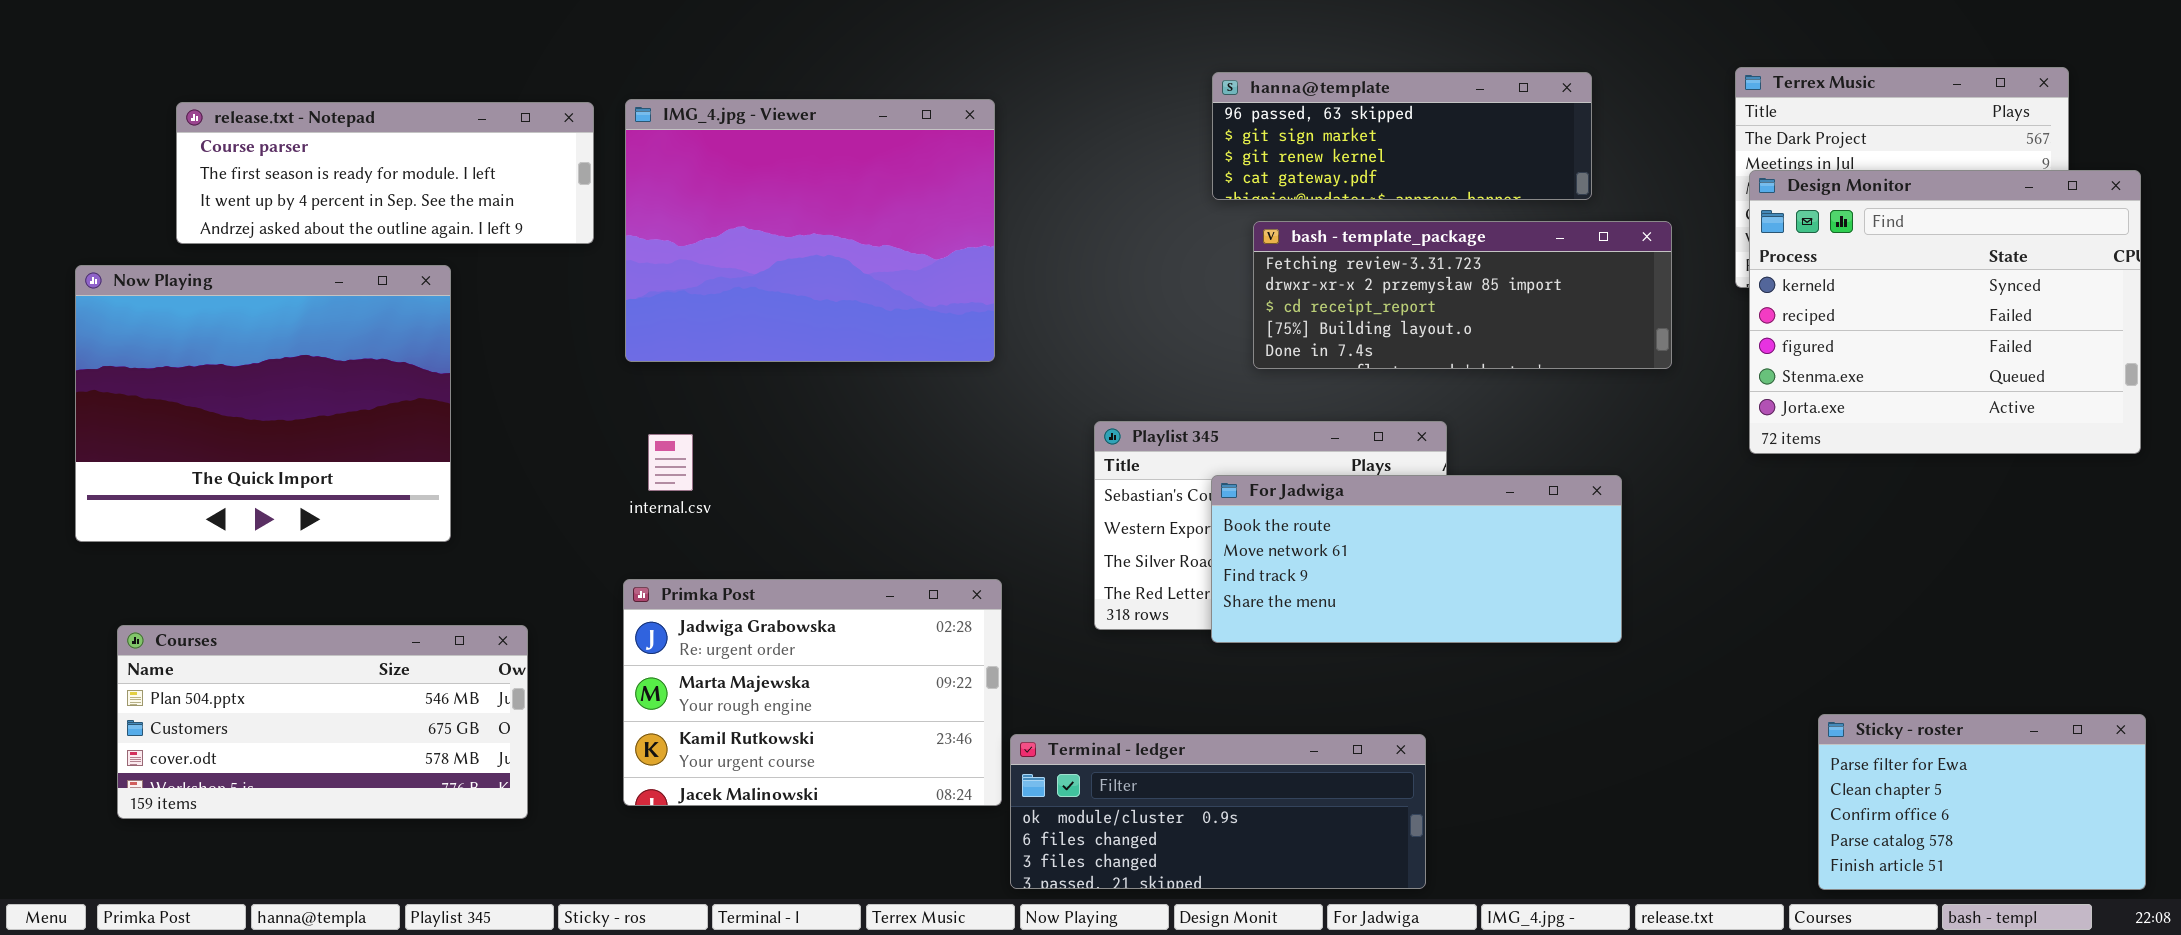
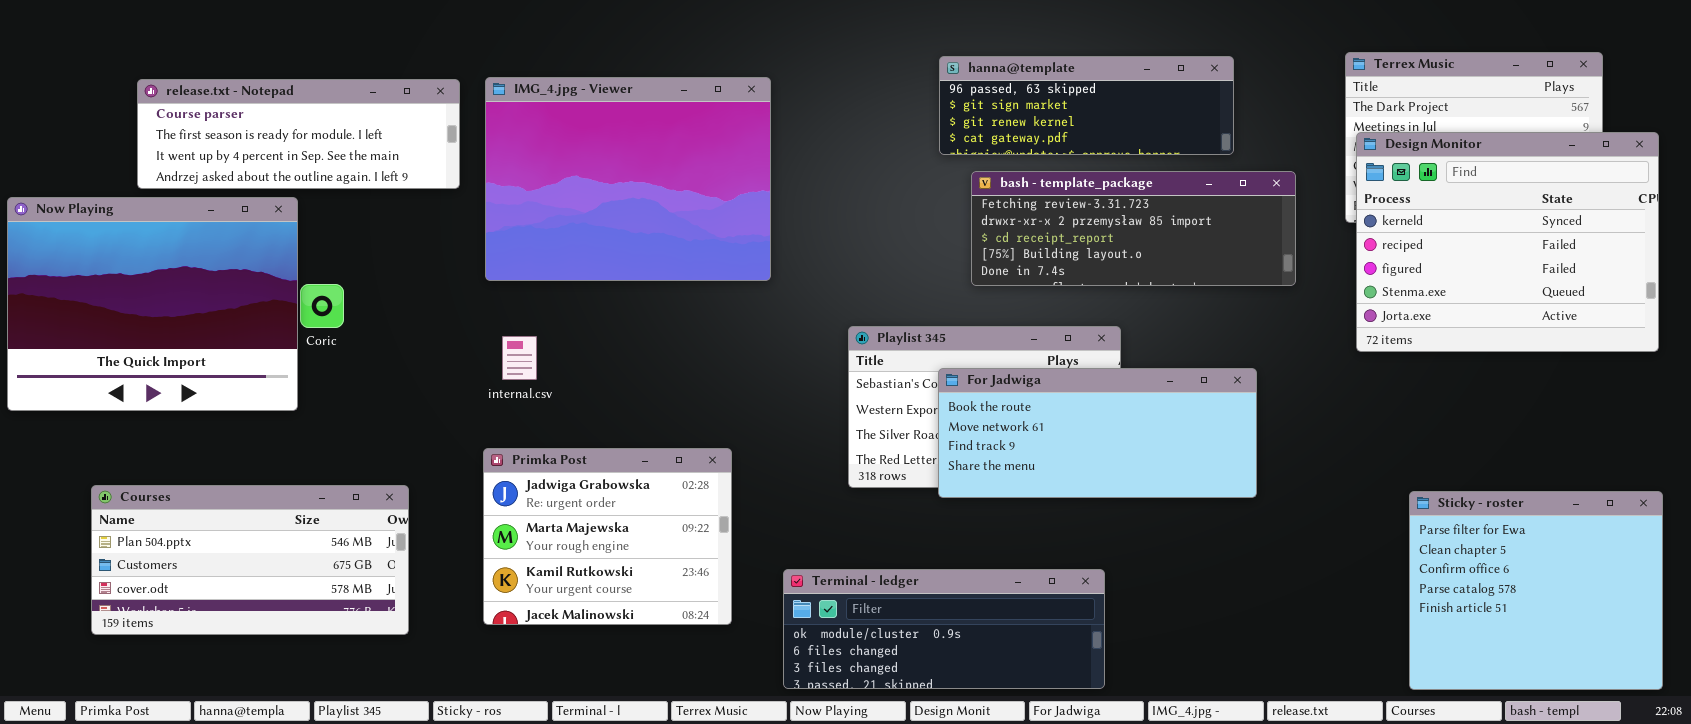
Now Playing: [75,265,451,542] -> [7,197,298,411], moved
Primka Post: [623,579,1002,806] -> [483,448,732,625], resized
Sticky - roster: [1818,714,2146,890] -> [1409,491,1663,690], resized

